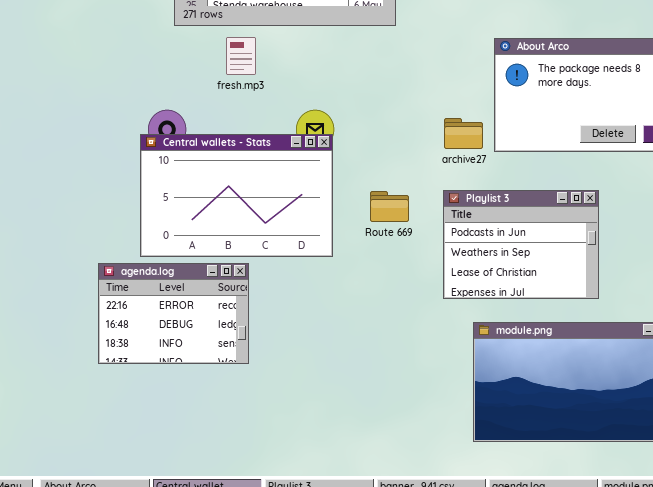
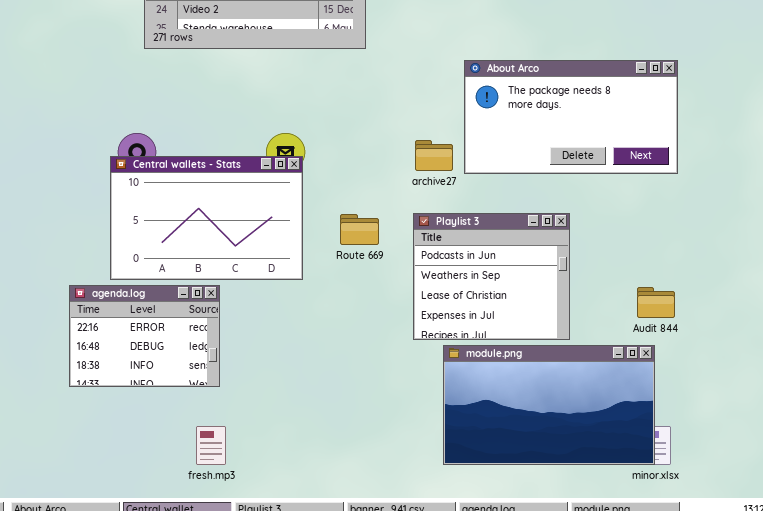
fresh.mp3: [226,37,256,75] -> [196,426,226,465], moved
Playlist 3: [443,190,599,299] -> [413,213,570,340], resized

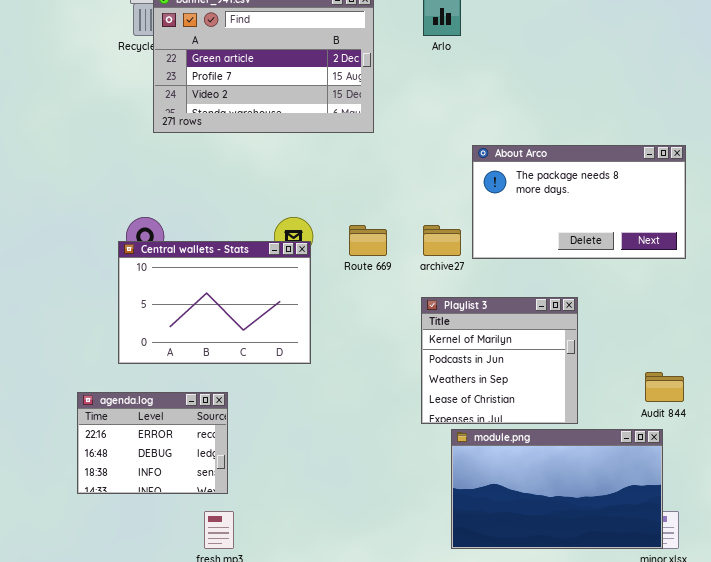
Playlist 3: [413,213,570,340] -> [421,297,578,424], scrolled up 1 row
Route 669: [340,214,379,245] -> [349,225,387,256], moved
agenda.log: [69,285,220,387] -> [77,392,228,494], moved

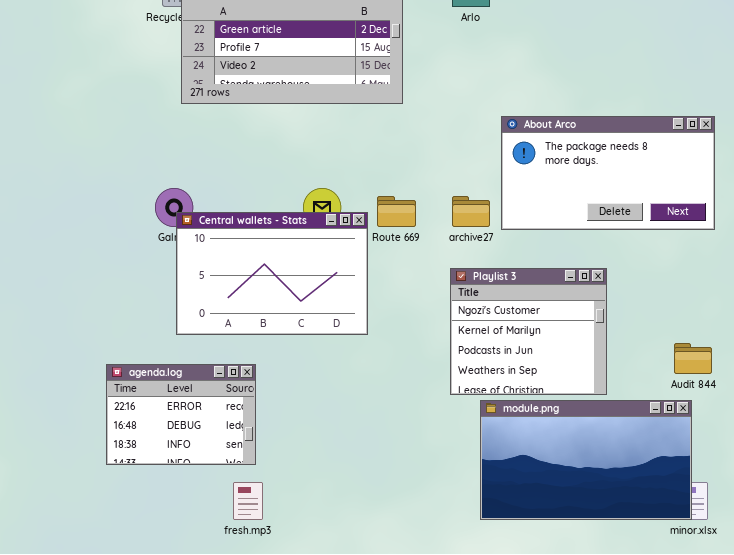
Central wallets - Stats: [118,241,311,364] -> [176,212,368,335], moved
Playlist 3: [421,297,578,424] -> [450,268,607,395], scrolled up 1 row

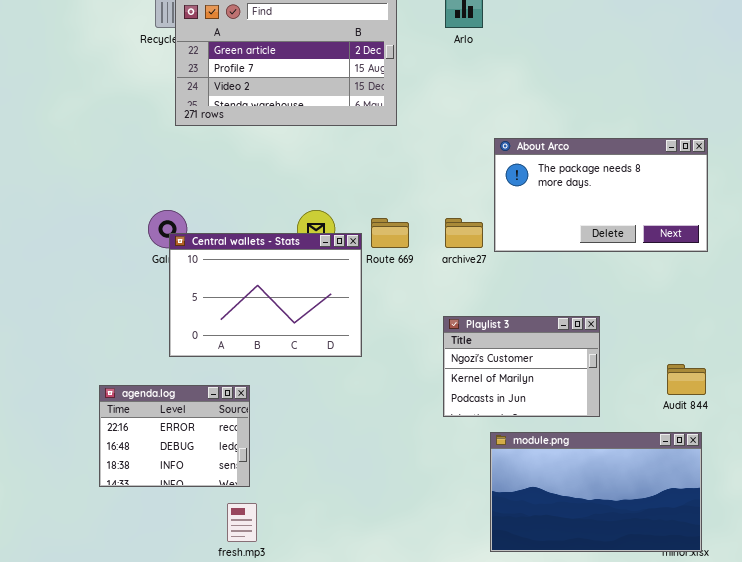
Playlist 3: [450,268,607,395] -> [443,316,600,417], resized
module.png: [480,400,692,520] -> [490,432,702,552], moved

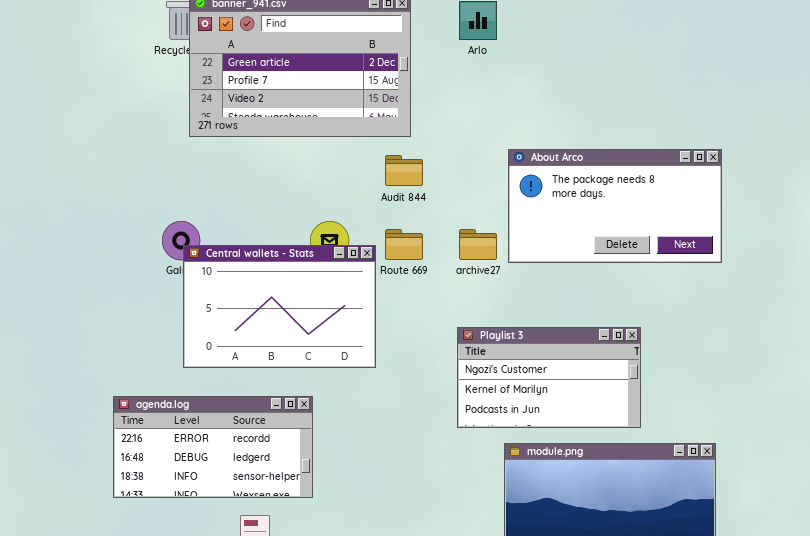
Playlist 3: [443,316,600,417] -> [457,327,641,428], resized
Audit 844: [667,364,706,395] -> [385,155,423,186], moved
agenda.log: [99,385,250,487] -> [113,396,313,498], resized

